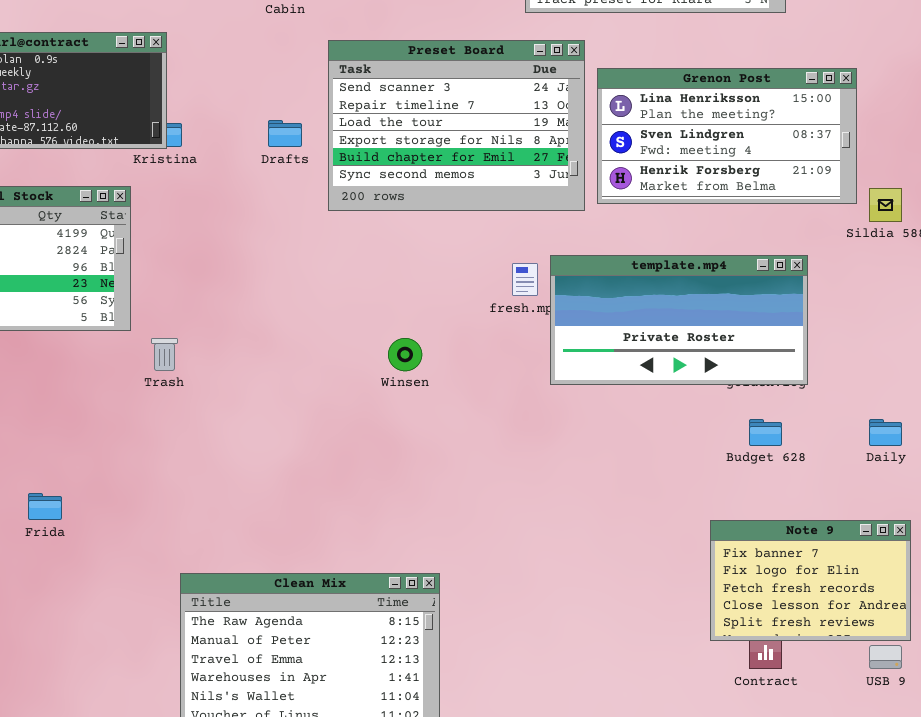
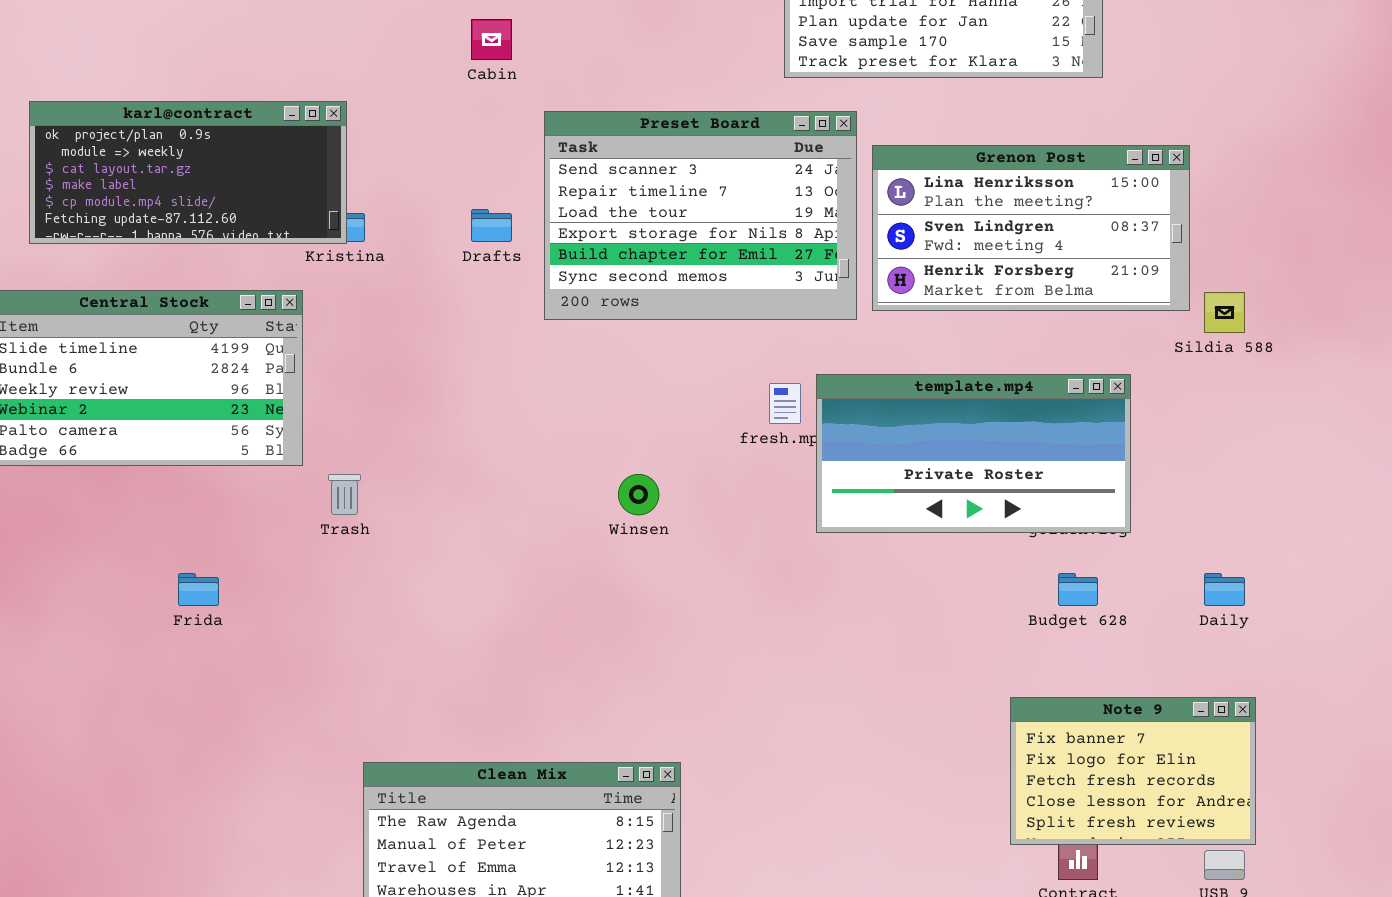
Frida: [28,493,62,520] -> [178,573,219,606], moved

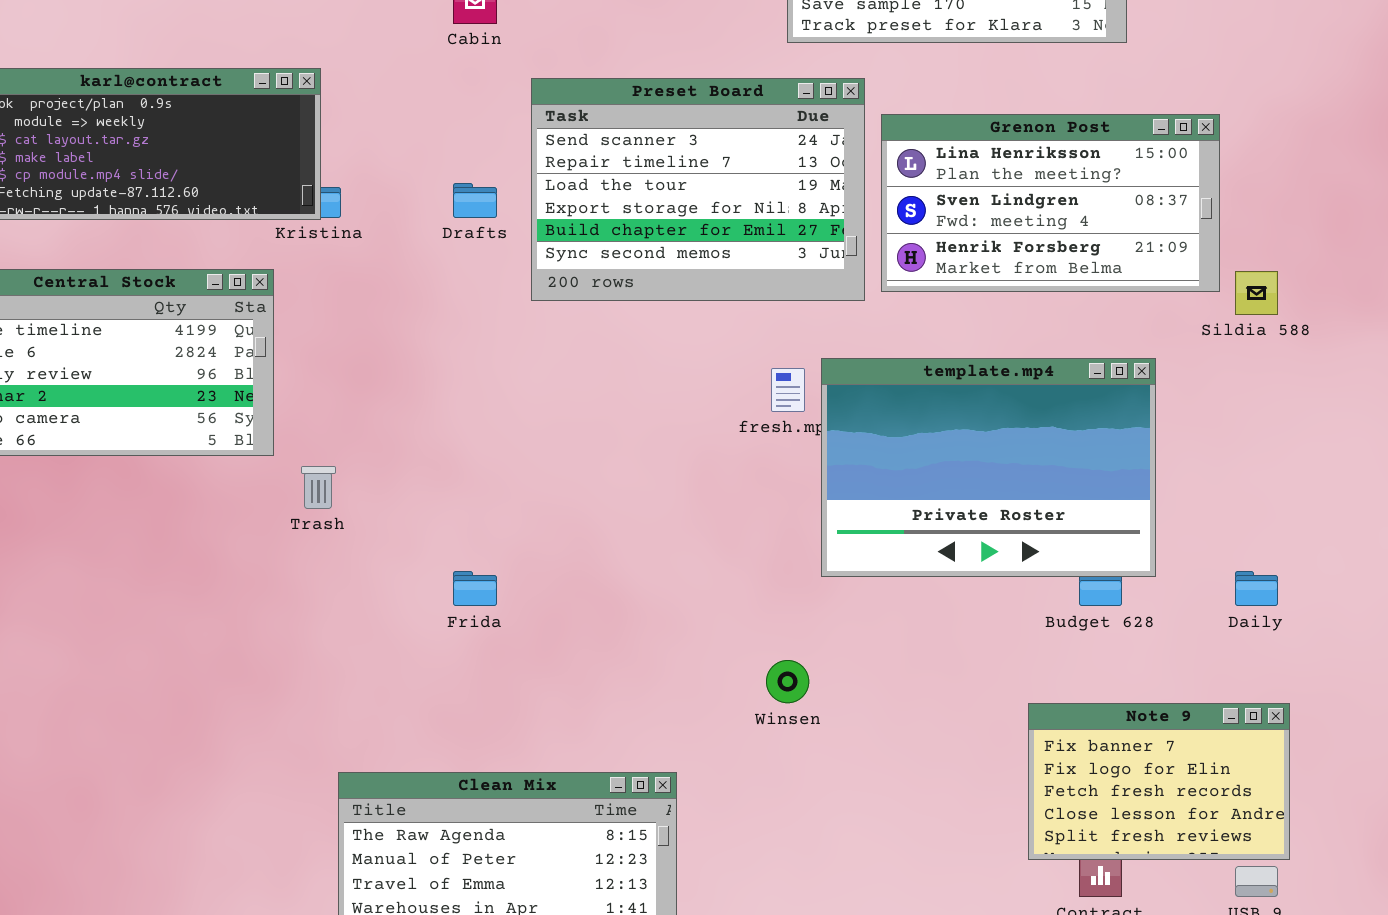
template.mp4: [816,374,1131,533] -> [821,358,1156,577], resized
Winsen: [618,474,659,515] -> [766,660,809,703], moved
Frida: [178,573,219,606] -> [453,571,497,606], moved

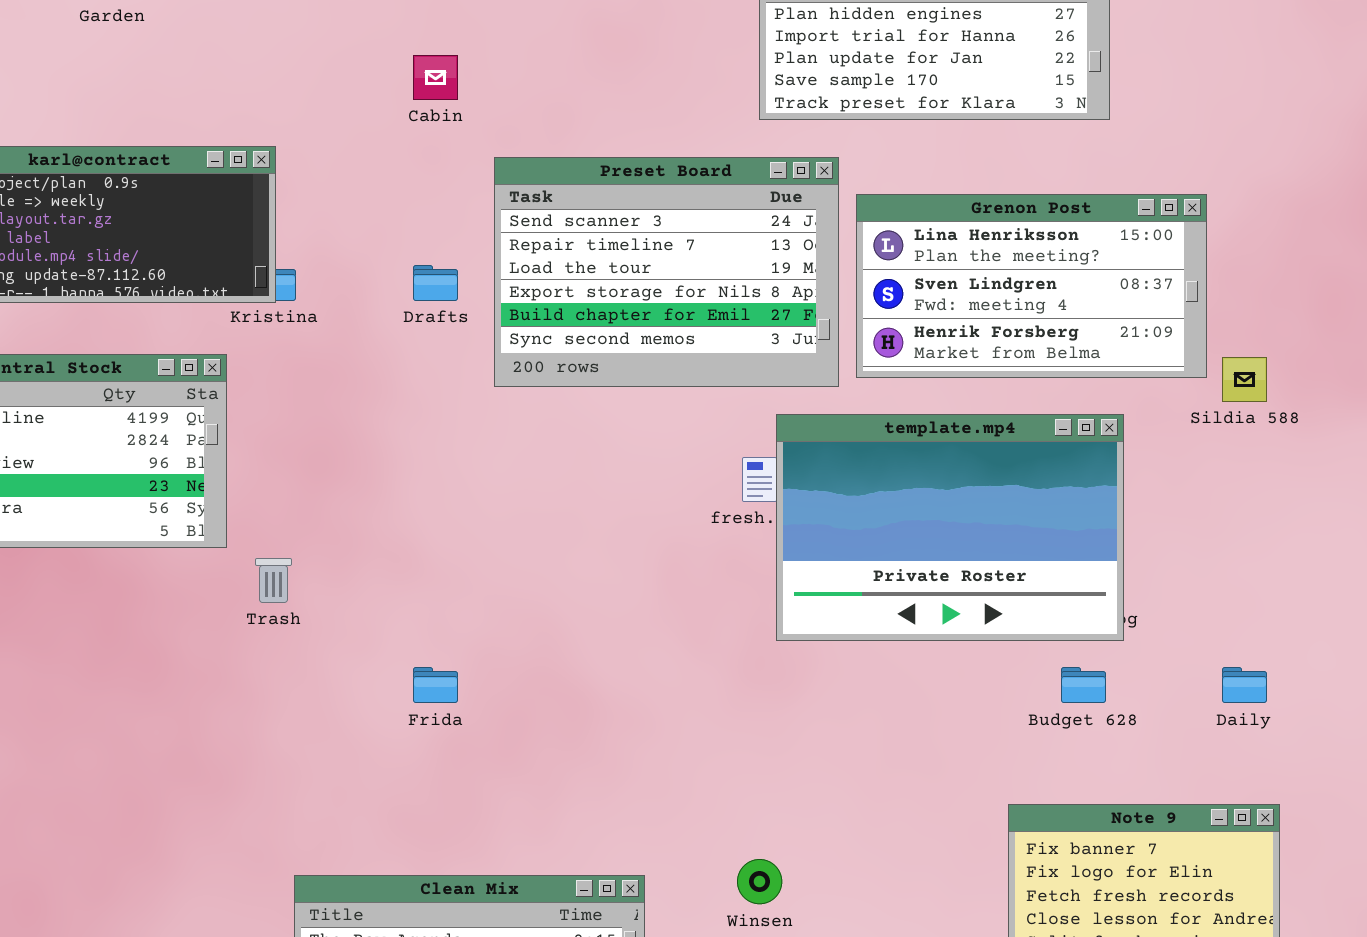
template.mp4: [821,358,1156,577] -> [776,414,1124,641], moved
Winsen: [766,660,809,703] -> [737,859,782,904], moved

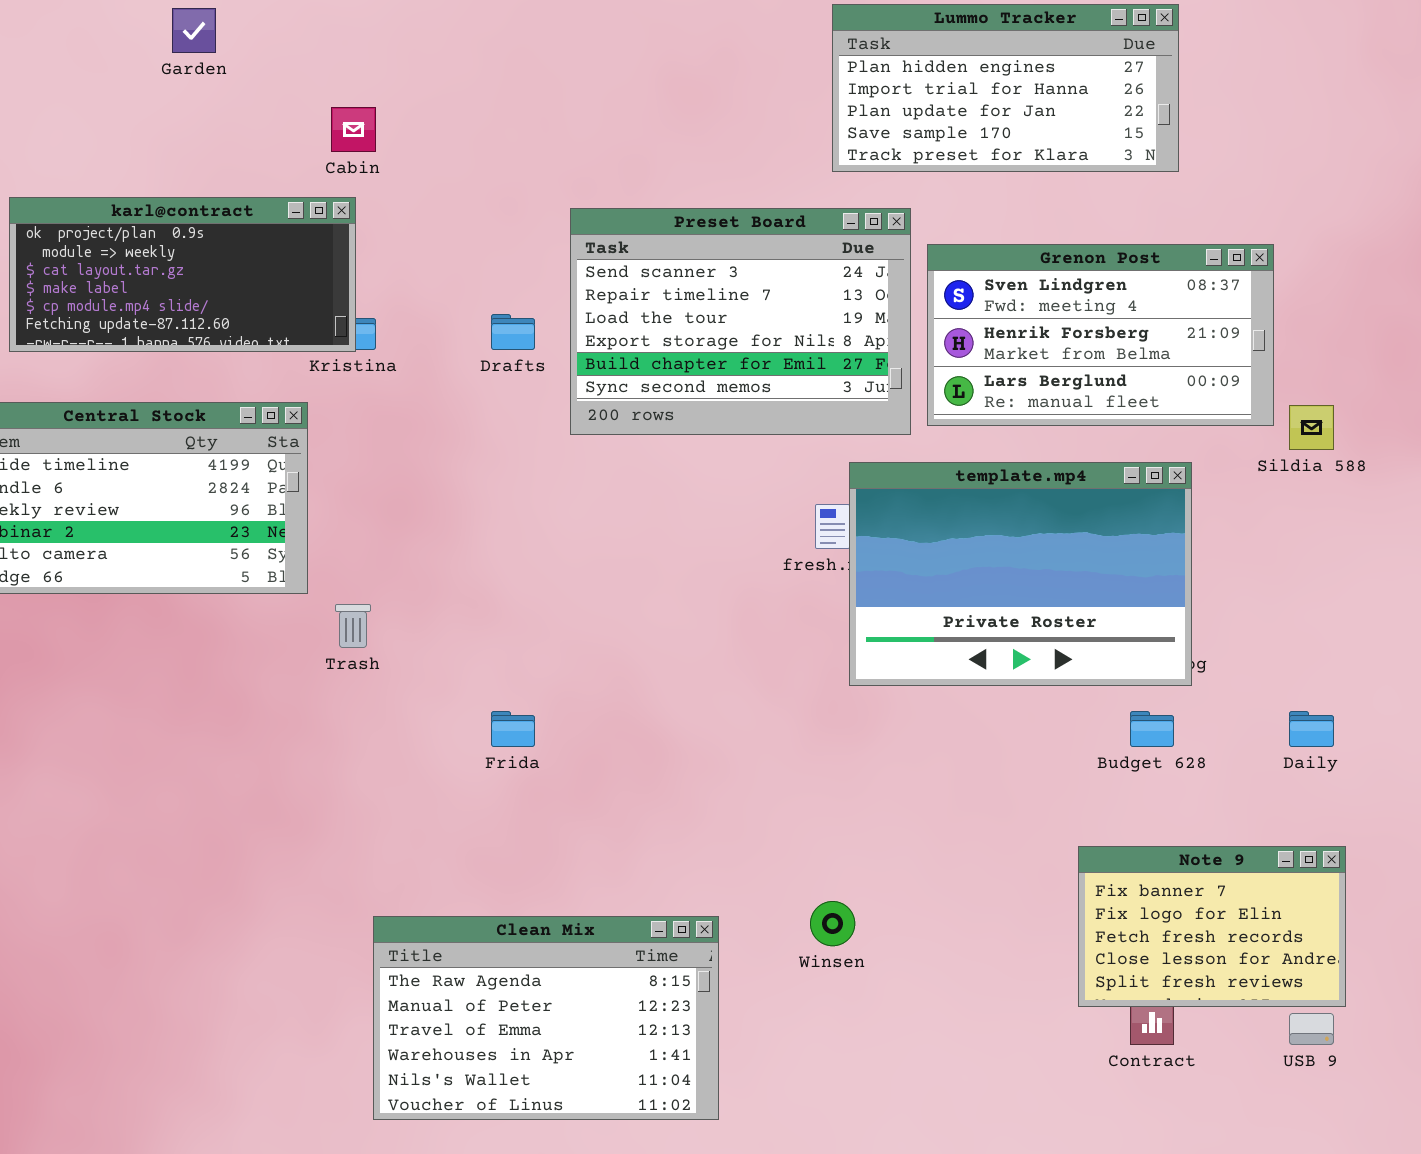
Cabin: [413,55,458,100] -> [331,107,376,152], moved
Grenon Post: [856,194,1207,378] -> [927,244,1274,426], scrolled down 1 row

